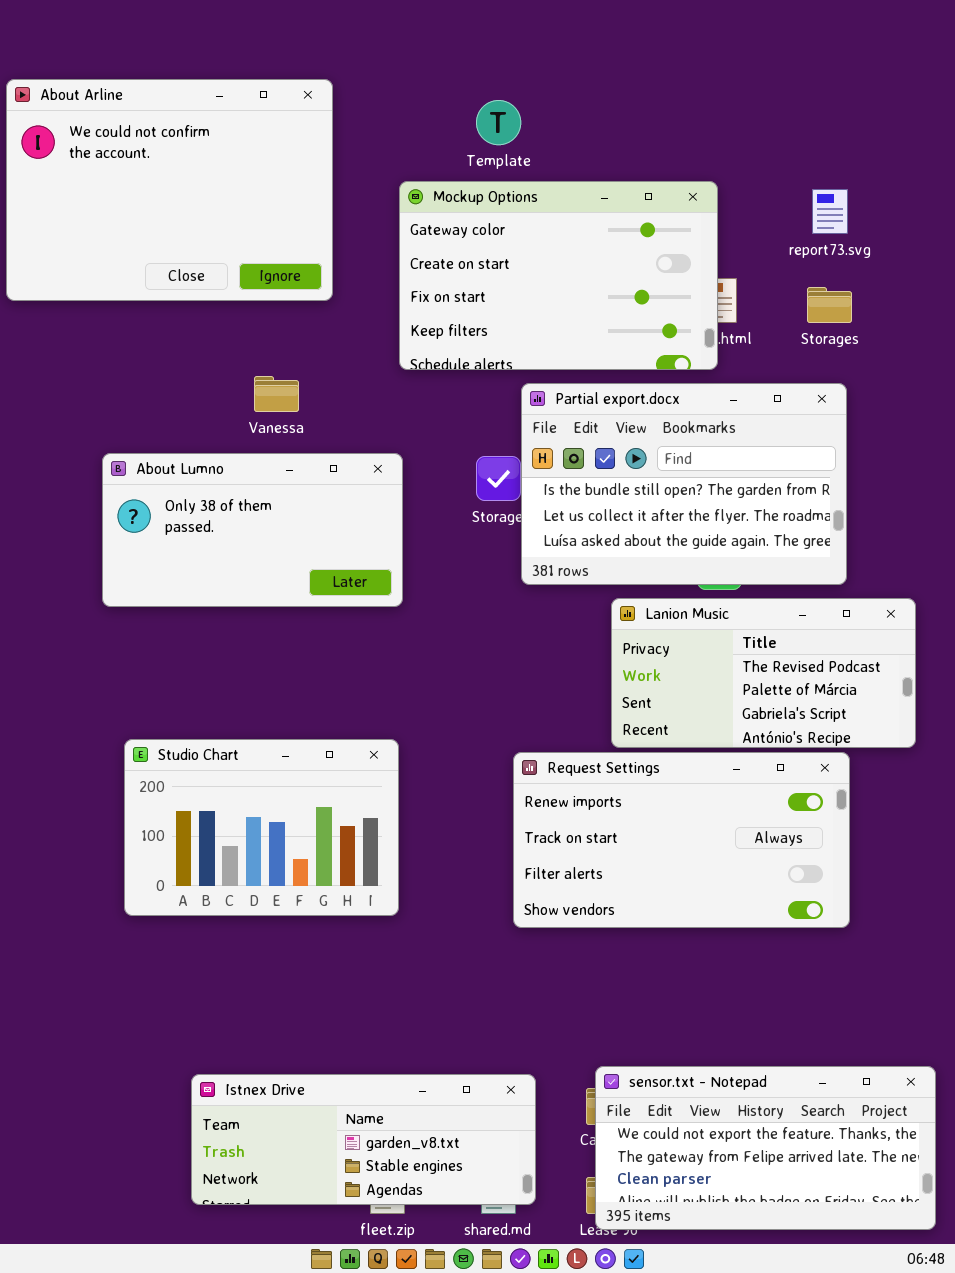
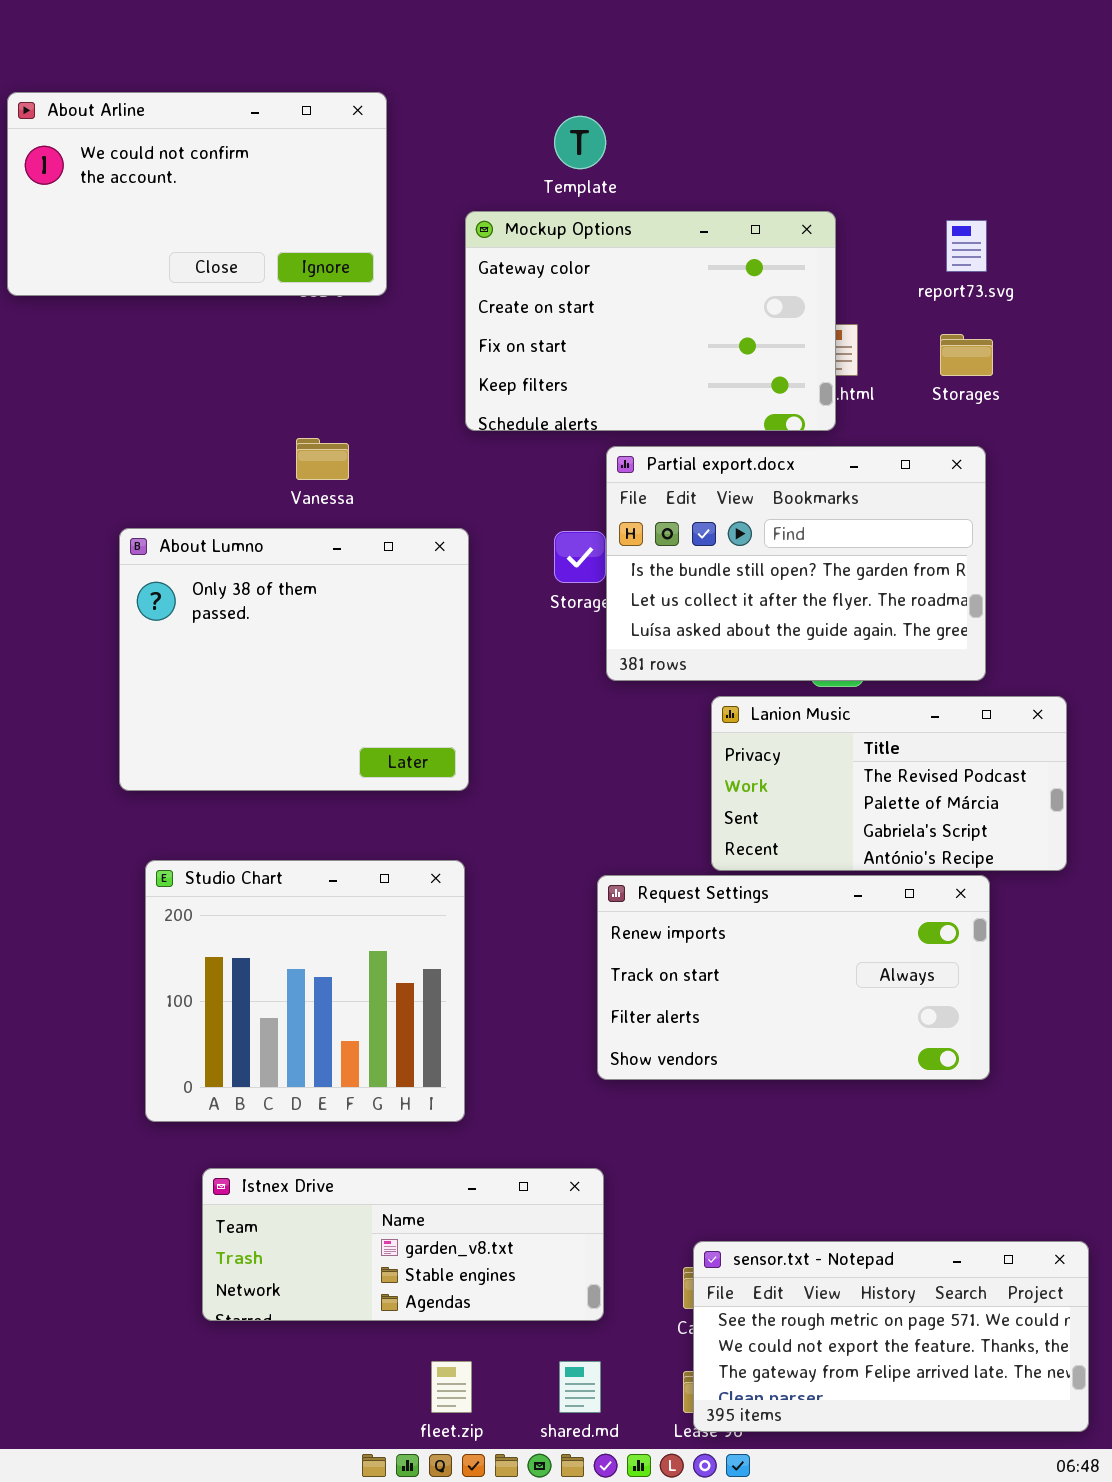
About Arline: [6,79,333,301] -> [7,92,387,296], resized
About Lumno: [102,453,403,607] -> [119,528,469,791], resized
Studio Chart: [124,739,399,916] -> [145,860,465,1122], resized
sensor.txt - Notepad: [595,1066,936,1230] -> [693,1241,1089,1432], scrolled up 1 row
Istnex Drive: [191,1074,536,1205] -> [202,1168,604,1321], moved

